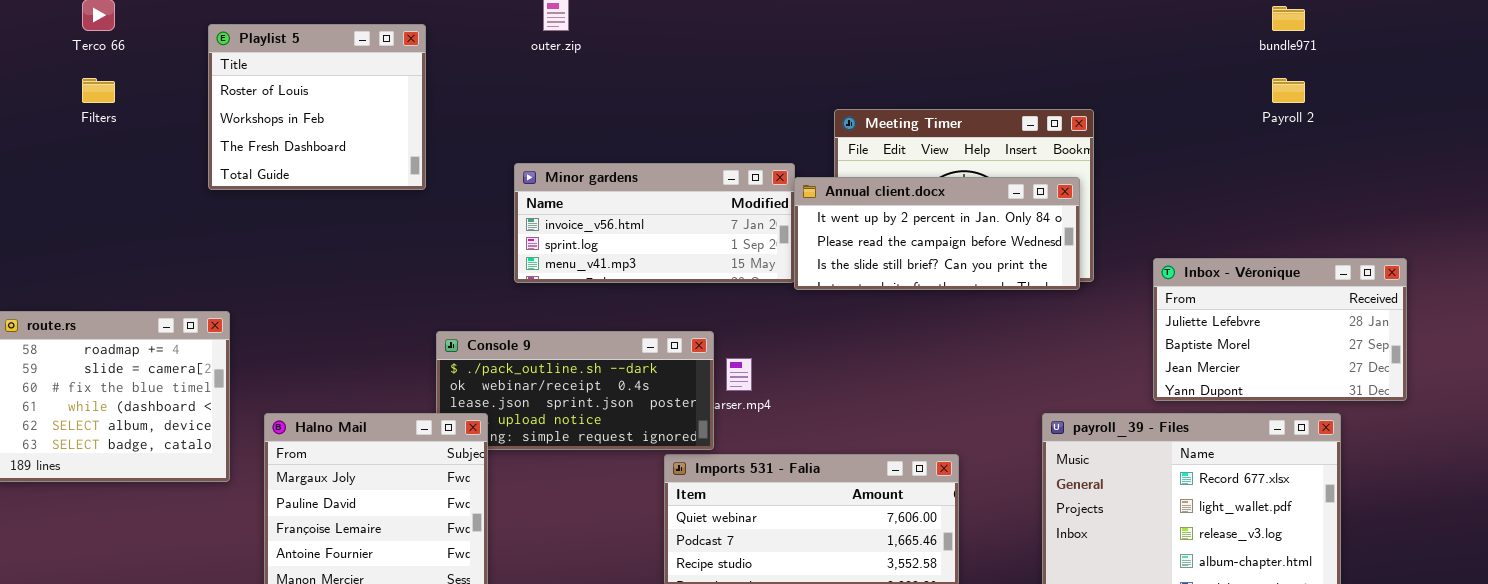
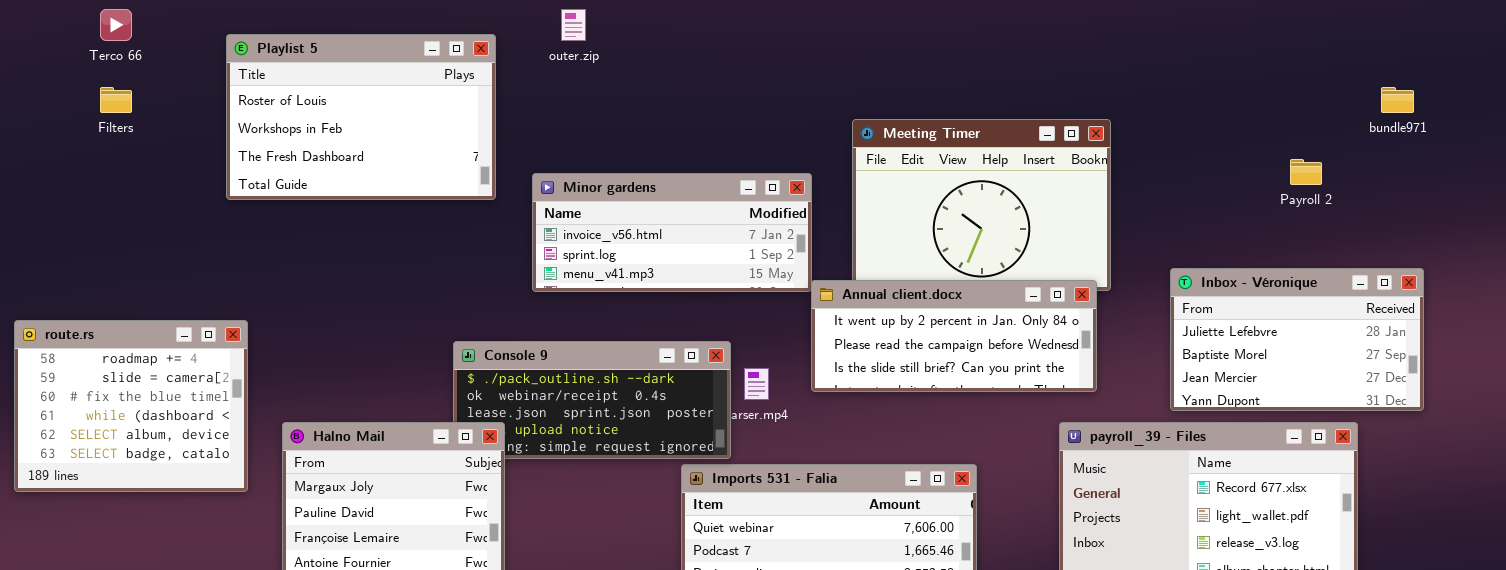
bundle971: [1272,6,1305,31] -> [1381,87,1414,113], moved
Playlist 5: [208,24,426,190] -> [226,34,496,200], resized
Payroll 2: [1272,78,1305,103] -> [1290,159,1322,185], moved
Annual client.docx: [794,177,1080,290] -> [811,280,1097,392], moved

